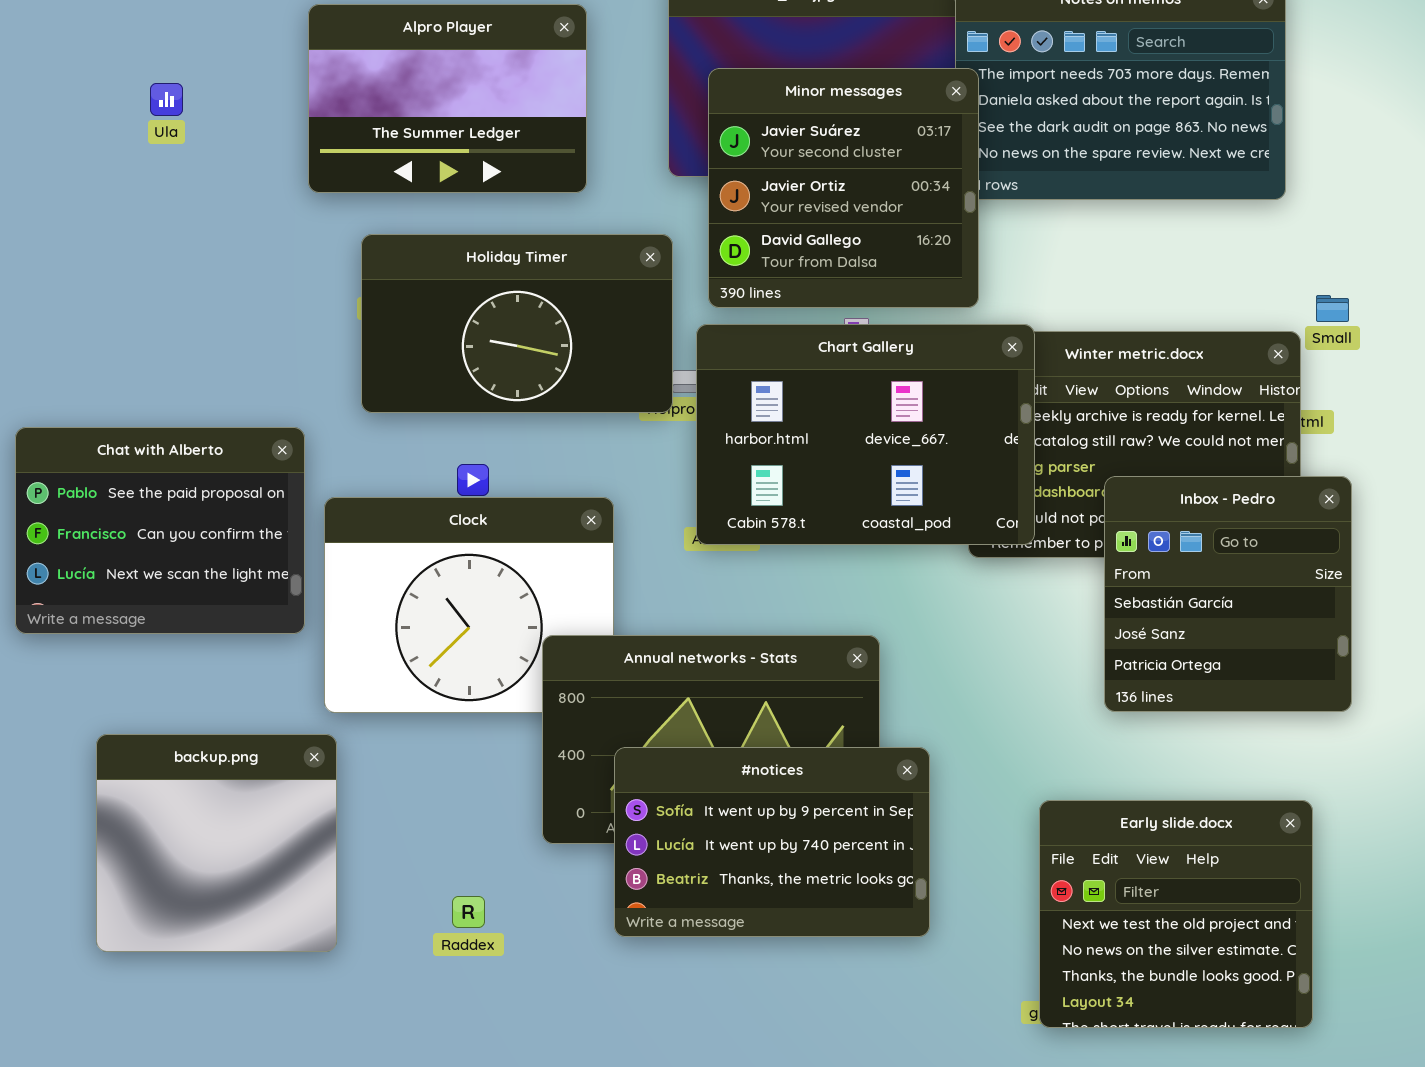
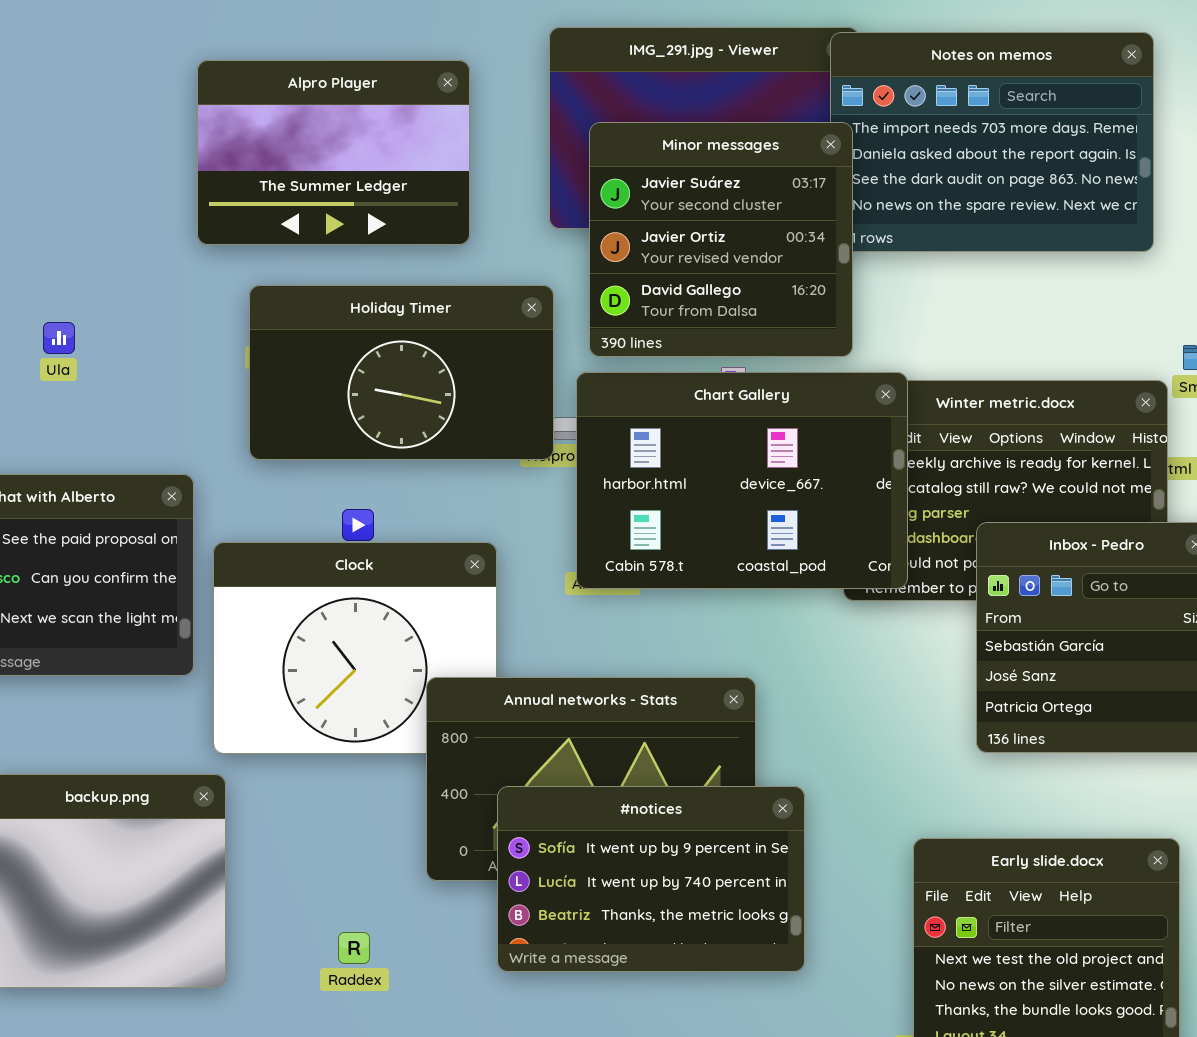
Ula: [150,83,183,116] -> [43,322,75,354], moved

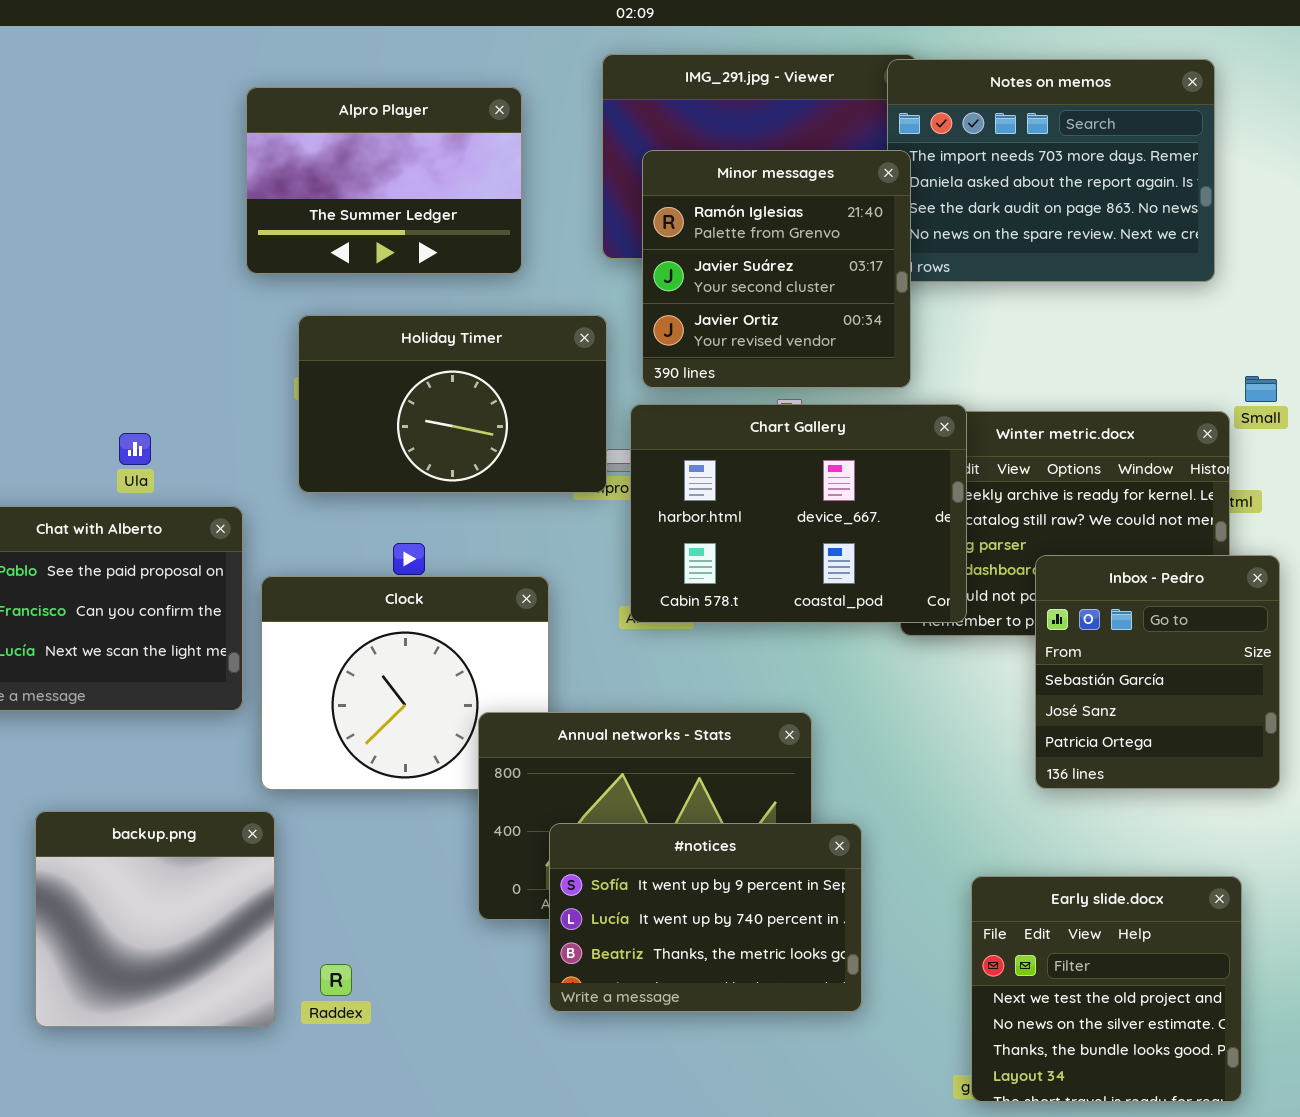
Minor messages: [589,122,853,357] -> [642,150,911,388], scrolled up 1 row
Ula: [43,322,75,354] -> [119,433,151,465], moved
Raddex: [338,932,370,964] -> [320,964,352,996], moved

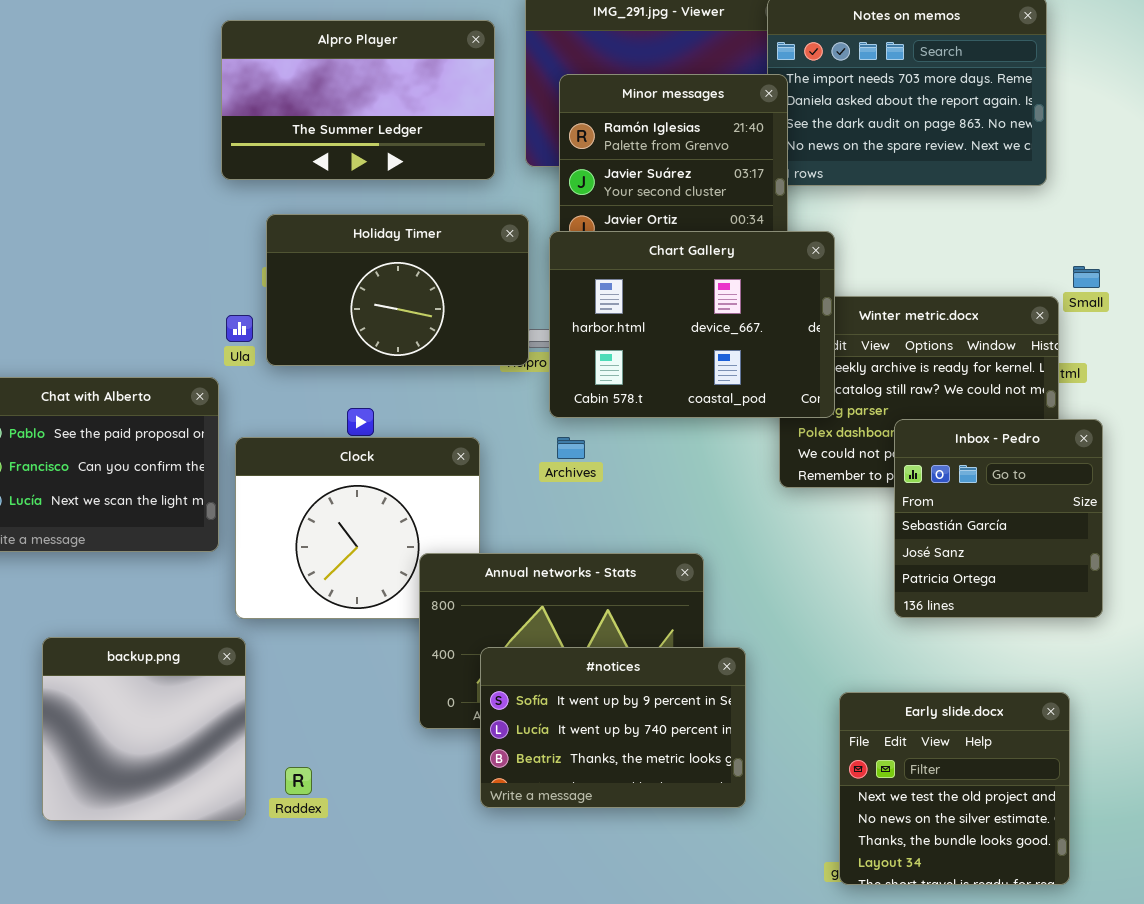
Alpro Player: [246,87,522,274] -> [221,20,495,180], resized
Chart Gallery: [630,404,967,623] -> [549,231,835,418], moved
Ula: [119,433,151,465] -> [226,315,253,342], moved

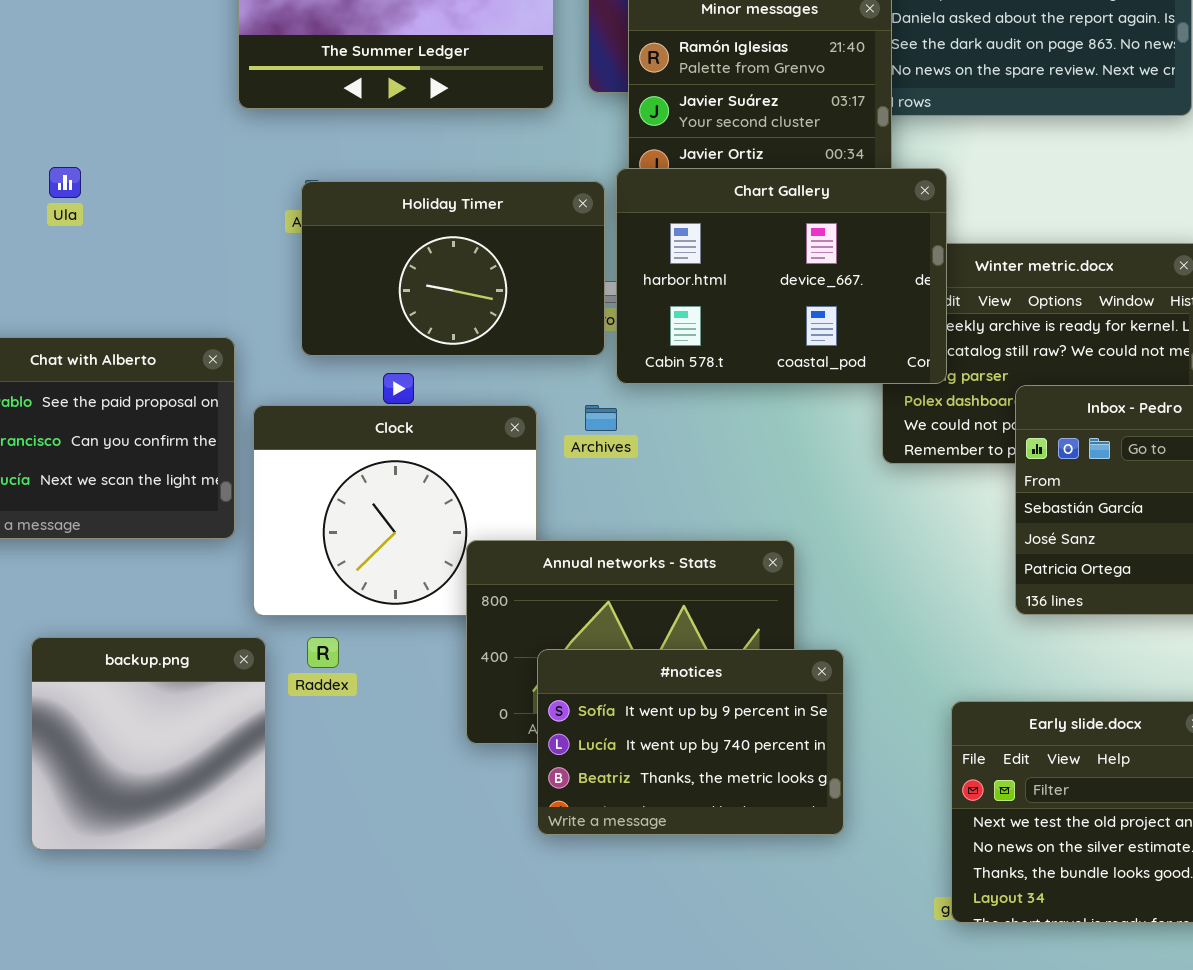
Holiday Timer: [266,214,529,366] -> [301,181,605,356], moved
Ula: [226,315,253,342] -> [49,167,81,198], moved
Archives: [557,437,585,459] -> [585,405,617,431], moved
Raddex: [285,767,312,795] -> [307,637,339,668], moved

